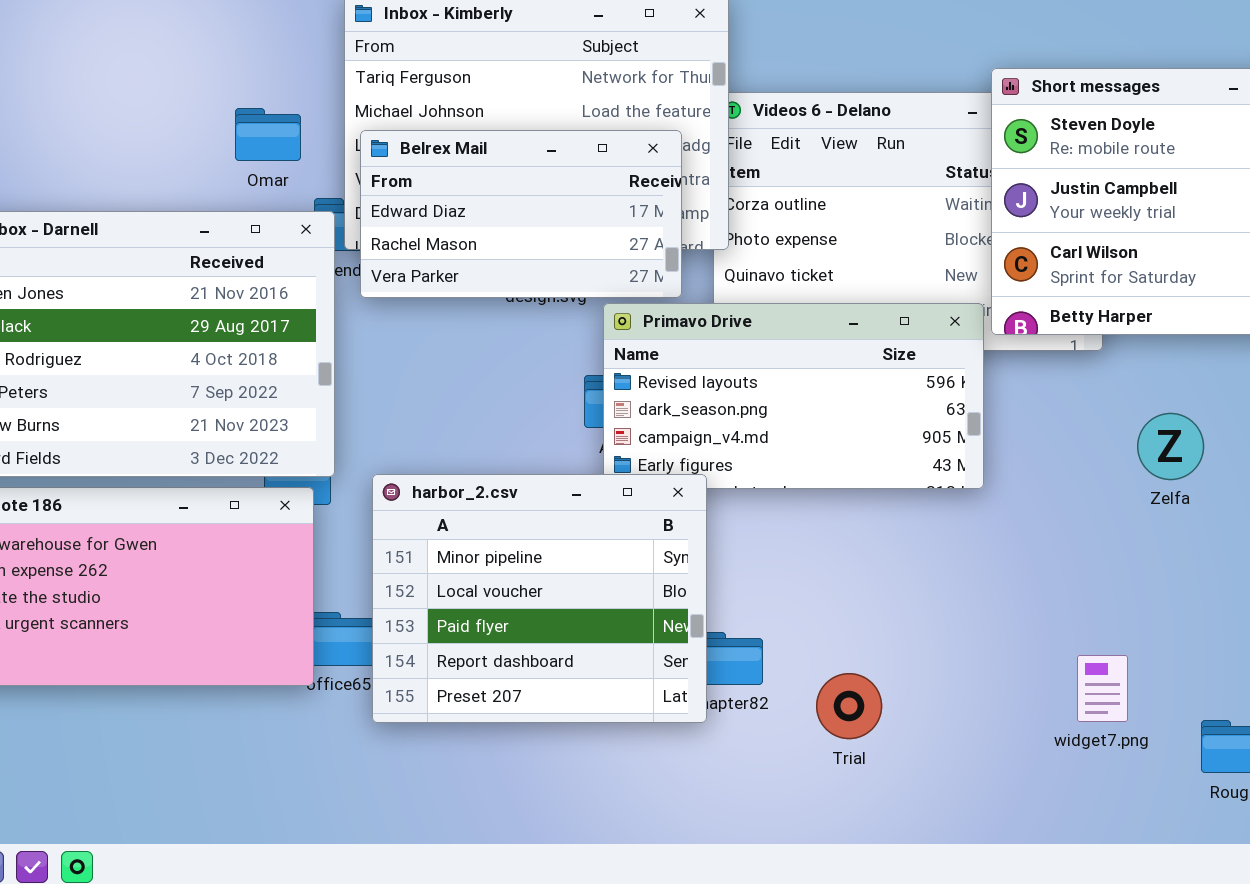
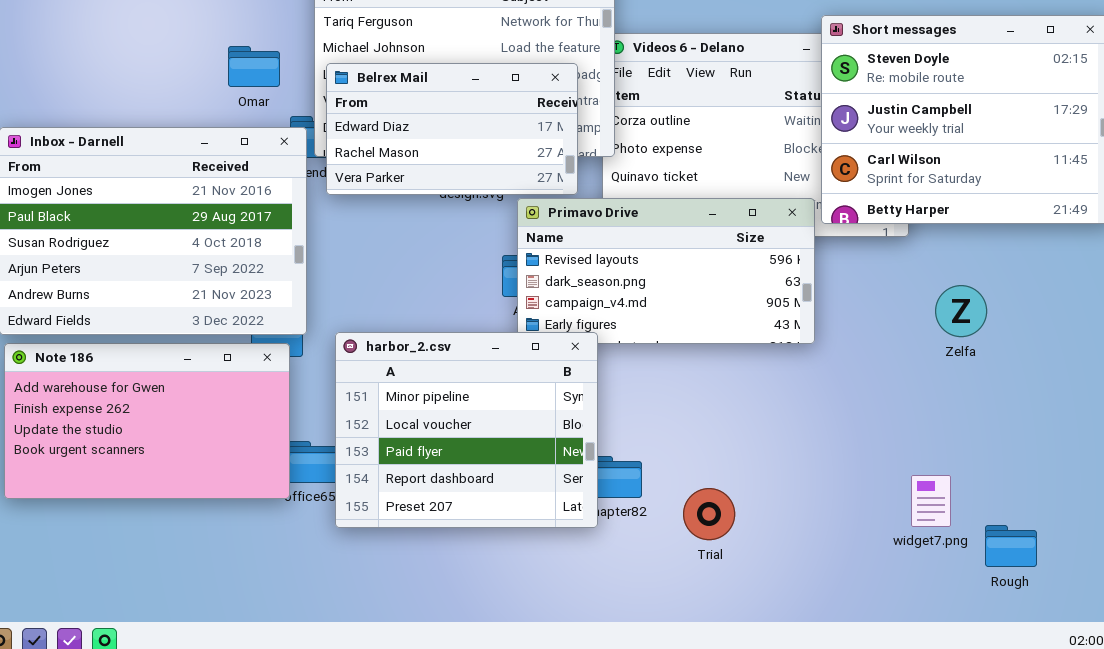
widget7.png: [1077,655,1128,722] -> [911,475,951,527], moved

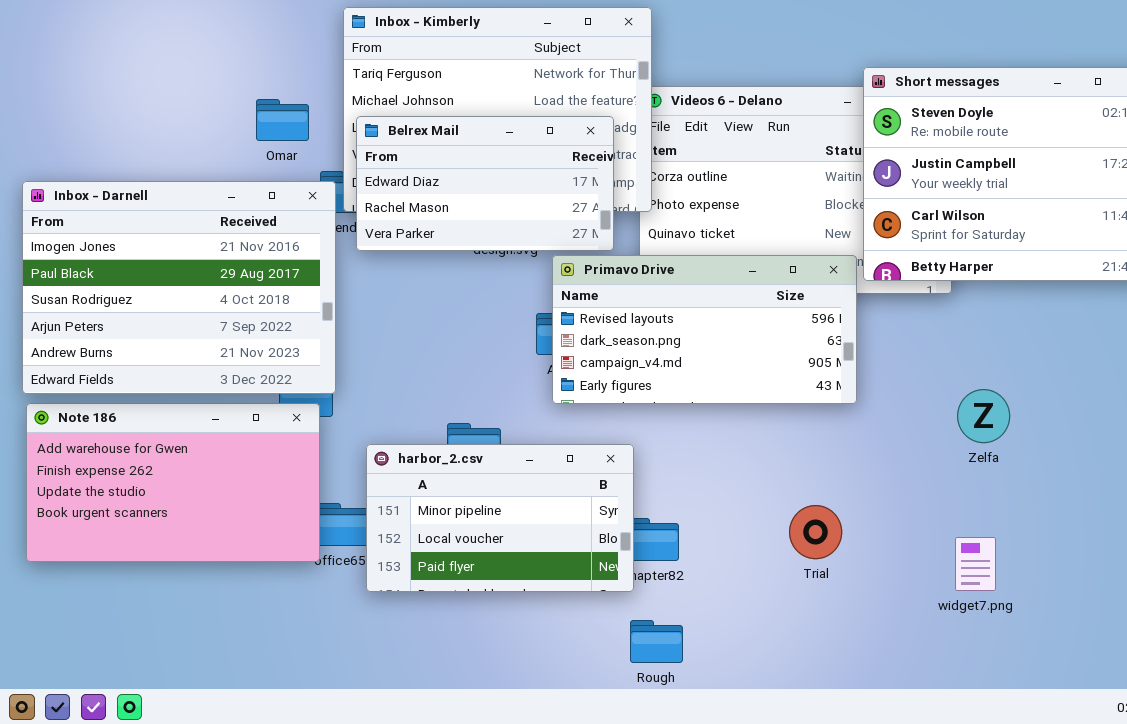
Zelfa: [935,285,987,337] -> [957,389,1010,443], moved
harbor_2.csv: [335,332,598,528] -> [366,444,634,592], resized
Trial: [683,488,735,540] -> [789,505,842,559], moved
Rough: [985,525,1037,567] -> [630,620,683,663], moved

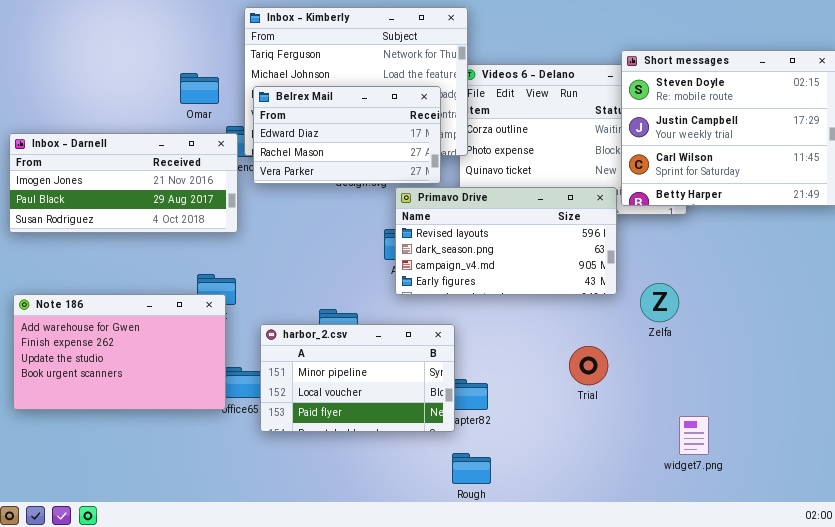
Inbox - Darnell: [22,181,336,394] -> [9,133,238,233], resized
Zelfa: [957,389,1010,443] -> [640,283,679,322], moved
Trial: [789,505,842,559] -> [569,346,608,385], moved
widget7.png: [955,537,996,591] -> [679,416,709,455], moved

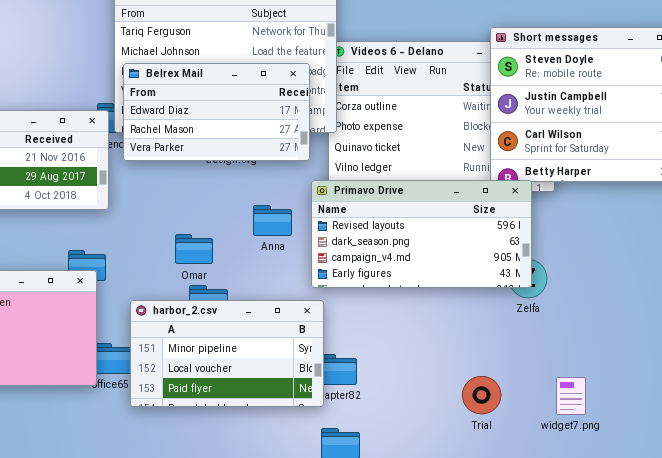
Omar: [180,73,219,104] -> [175,234,213,264], moved
Primavo Drive: [395,187,617,295] -> [311,180,532,288], moved
Trial: [569,346,608,385] -> [462,376,501,414], moved
widget7.png: [679,416,709,455] -> [556,377,586,415], moved

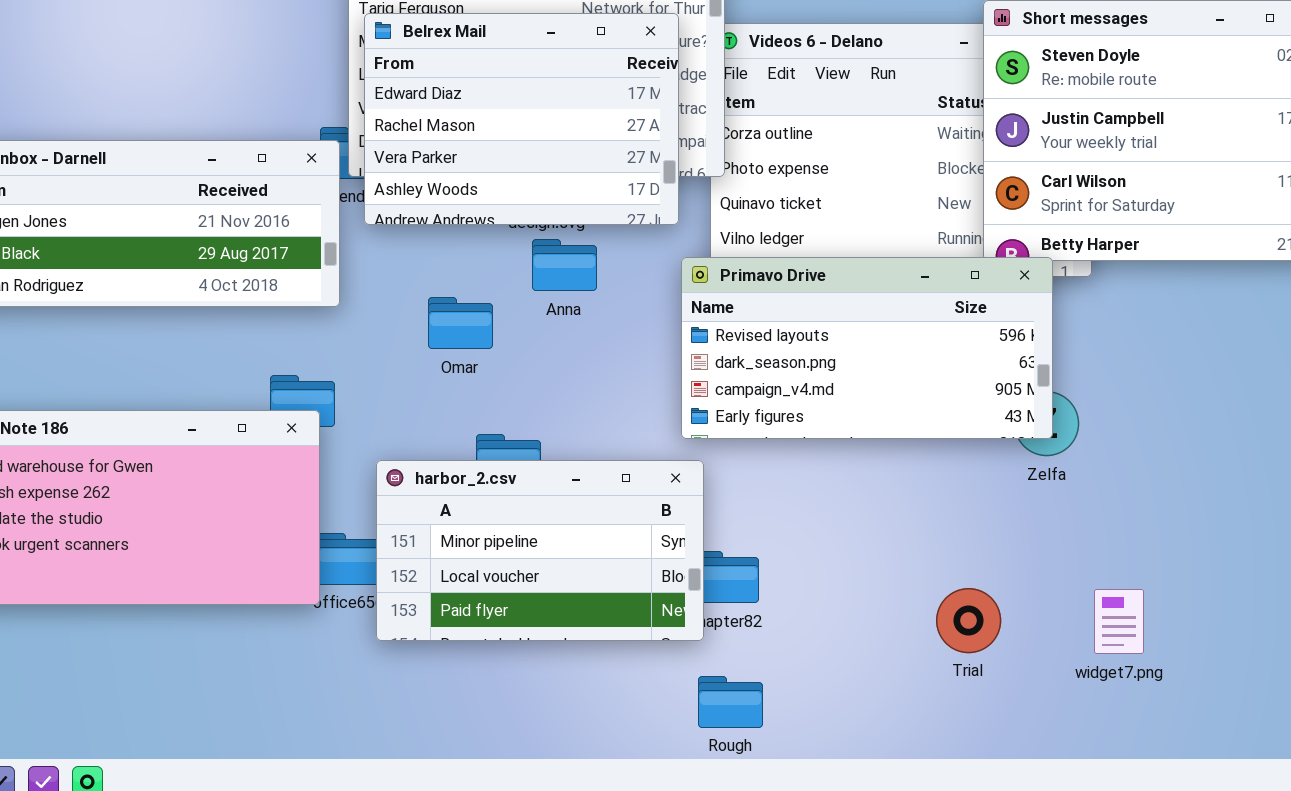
Belrex Mail: [123,63,310,161] -> [364,13,679,225], resized
Anna: [253,205,292,236] -> [532,239,597,291], moved
Omar: [175,234,213,264] -> [428,297,493,349], moved

